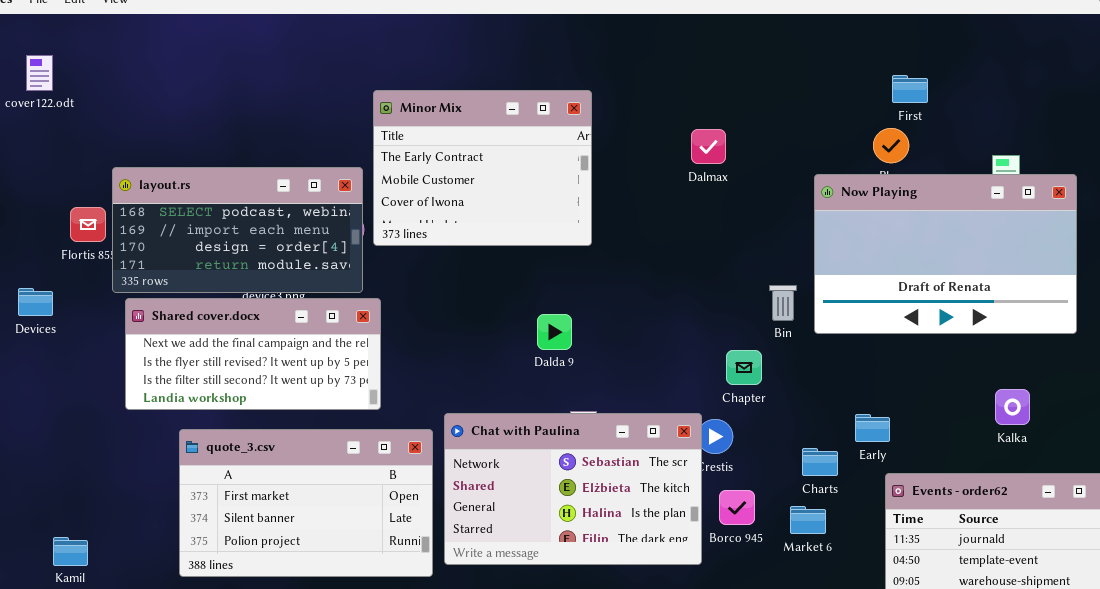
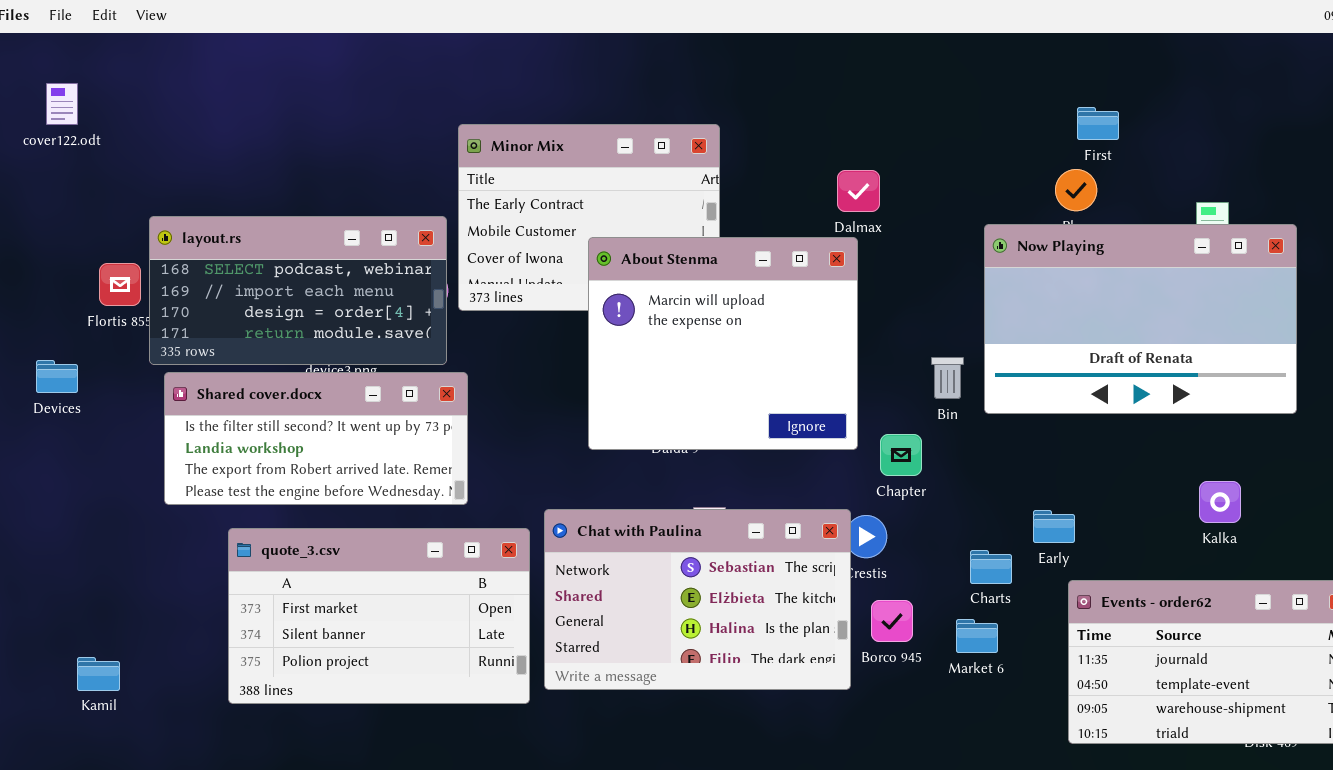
About Stenma: none -> [588,237,858,450], opened
Shared cover.docx: [125,298,381,410] -> [164,372,468,505], scrolled down 2 rows

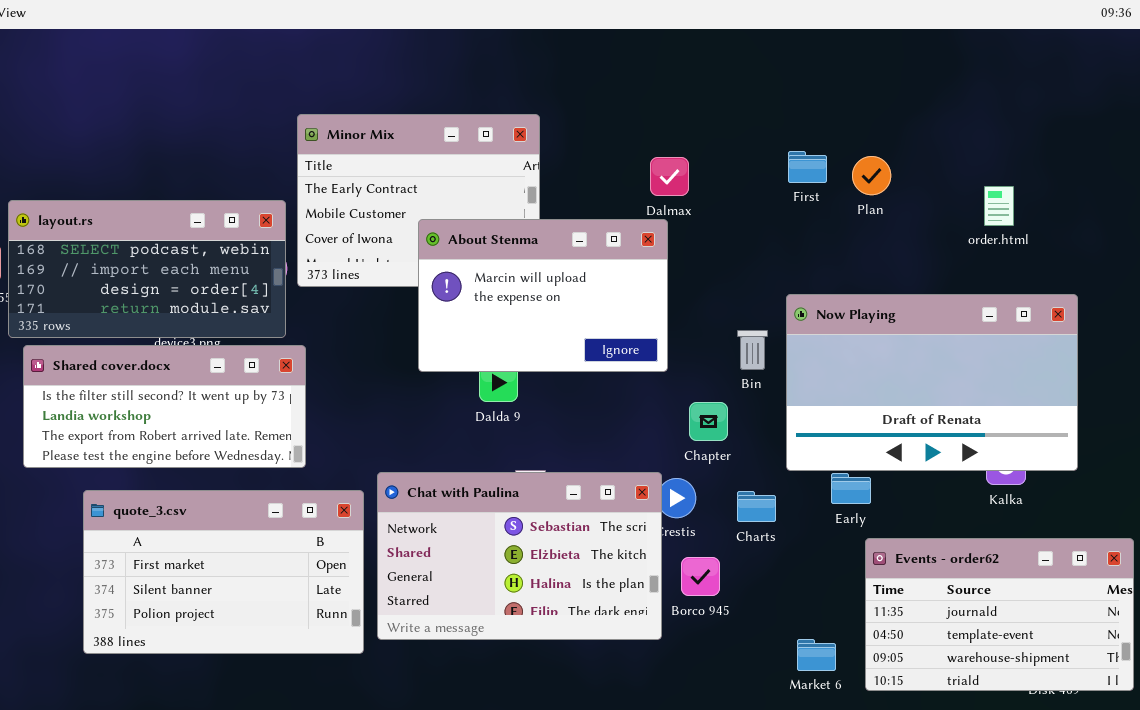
First: [1077,107,1119,140] -> [788,151,827,183], moved
Now Playing: [984,224,1297,414] -> [786,294,1078,471], moved
About Stenma: [588,237,858,450] -> [418,219,668,372], resized
Charts: [970,550,1012,584] -> [737,491,776,522], moved
Market 6: [956,619,998,653] -> [797,639,836,671], moved

